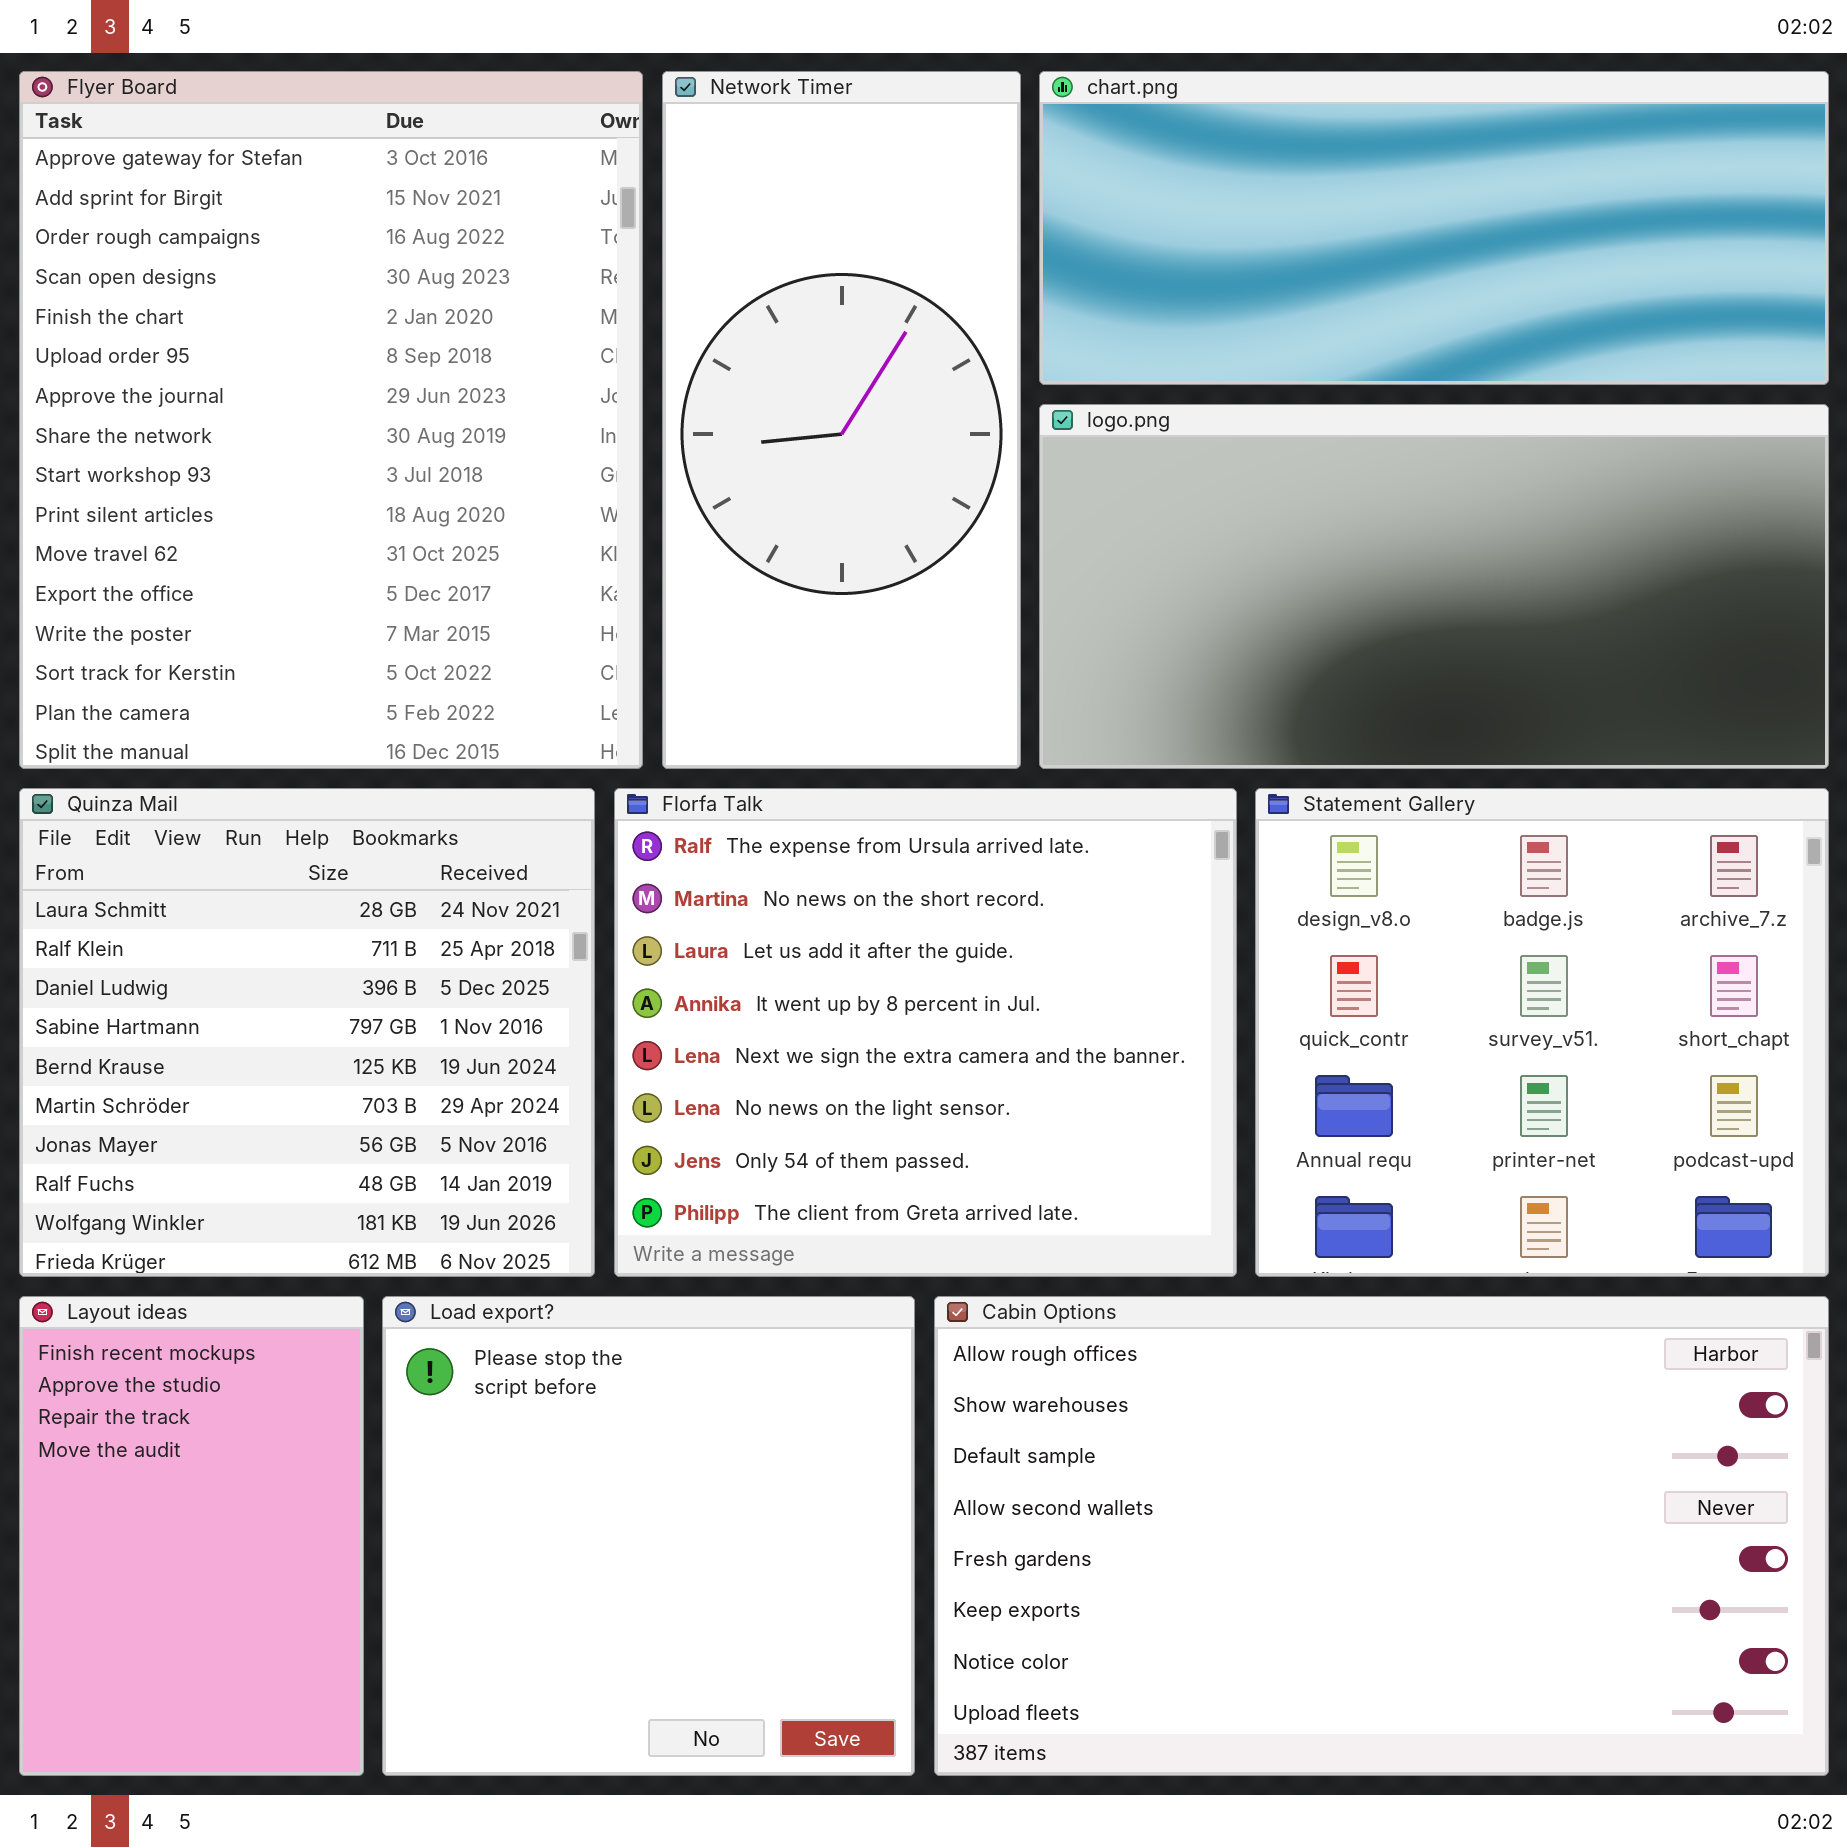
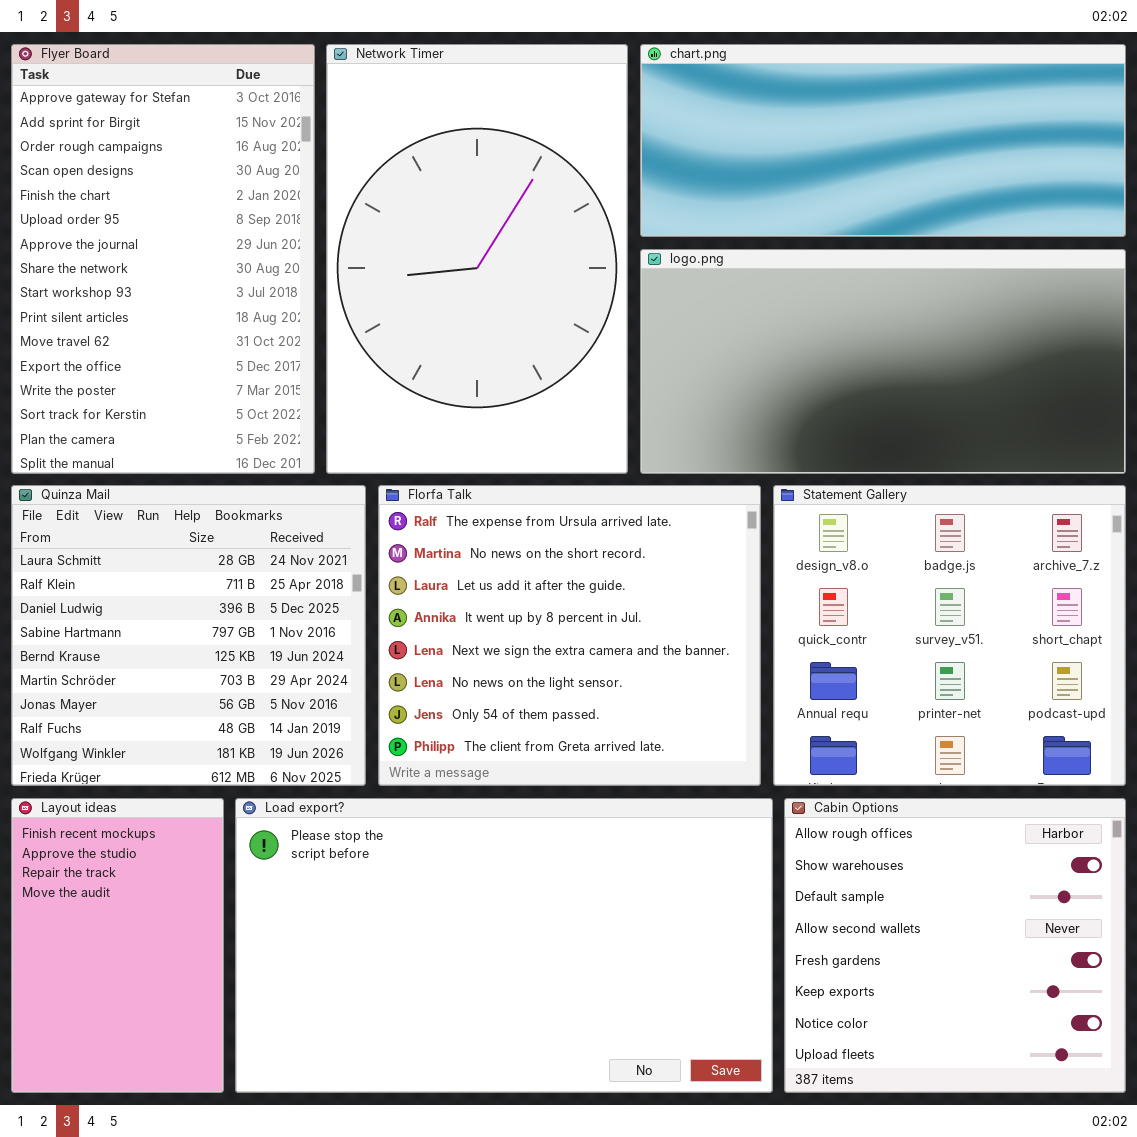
Flyer Board: [19,71,643,769] -> [11,44,315,474], resized
Network Timer: [662,71,1021,769] -> [326,44,628,474], resized
Load export?: [382,1296,915,1776] -> [235,798,773,1093], resized
Cabin Options: [934,1296,1829,1776] -> [784,798,1126,1093], resized

